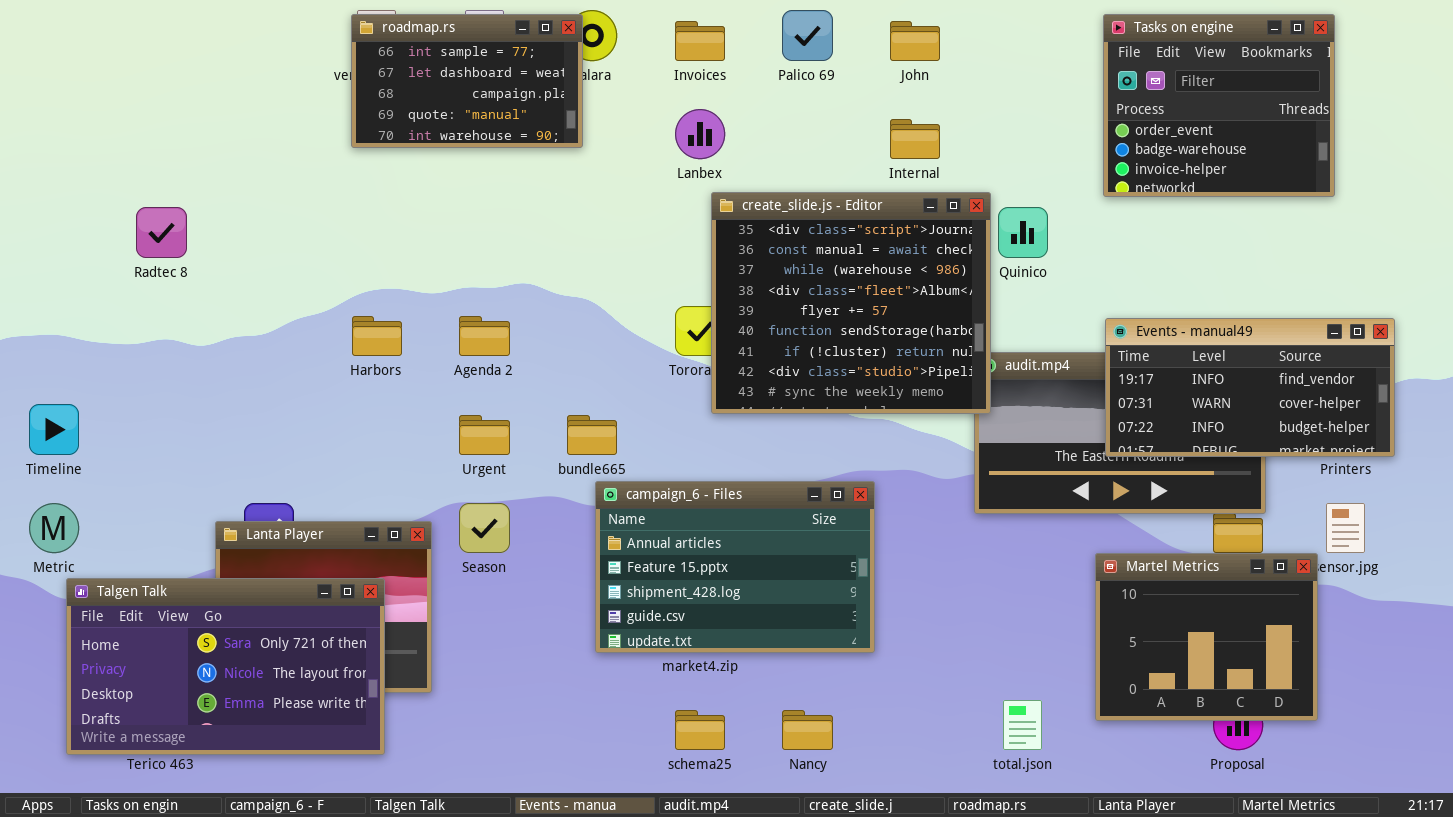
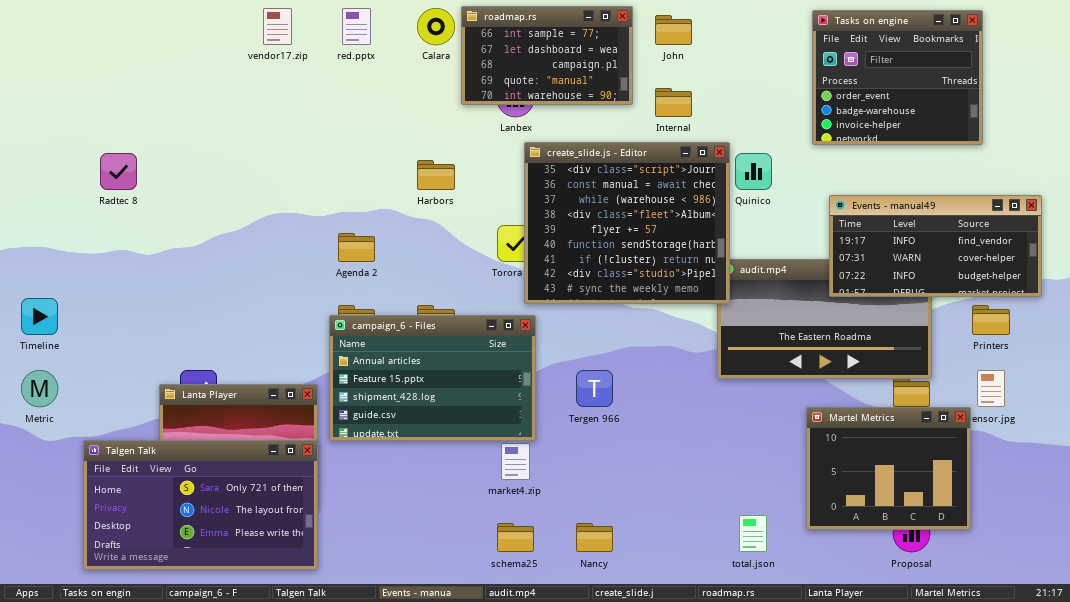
roadmap.rs: [351,14,583,148] -> [461,6,633,105], moved
Harbors: [352,316,402,356] -> [417,160,455,190], moved
Events - manual49: [1105,318,1395,457] -> [829,195,1042,297], moved
campaign_6 - Files: [595,481,875,653] -> [329,315,536,441], moved
Talgen Talk: [66,578,385,755] -> [83,440,318,570], moved

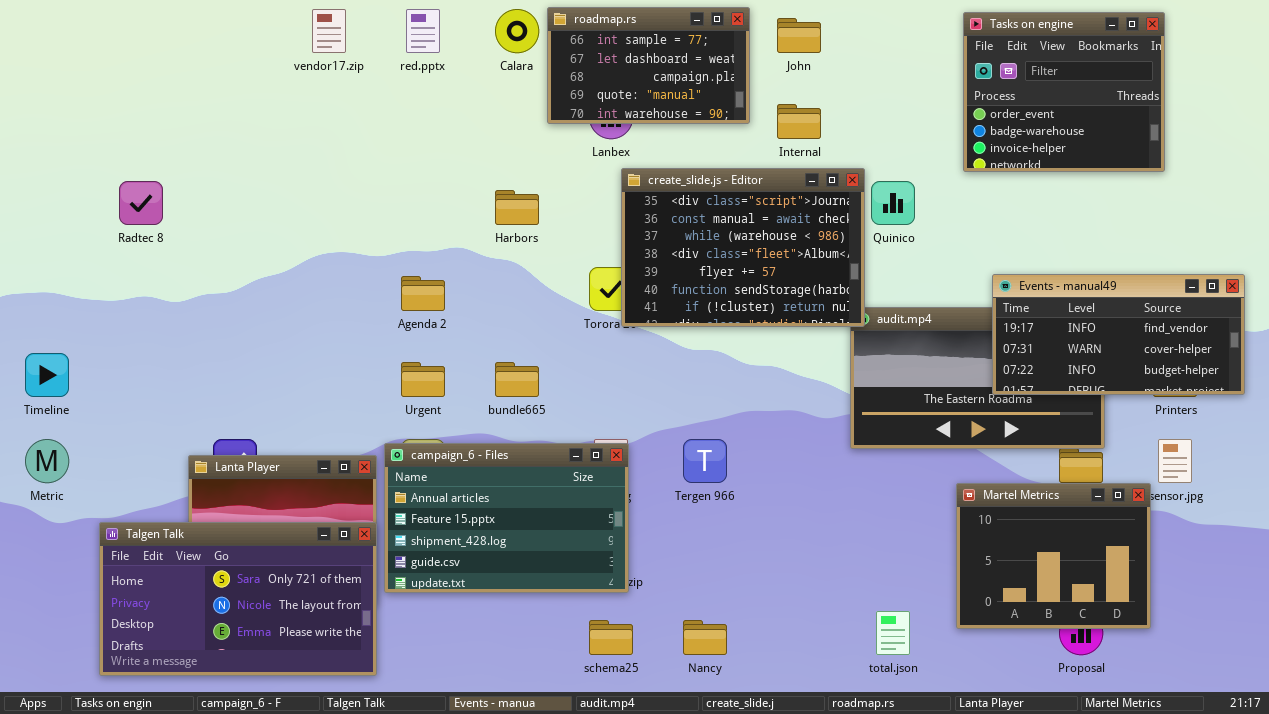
create_slide.js - Editor: [524,142,730,304] -> [621,168,865,327], resized
Events - manual49: [829,195,1042,297] -> [992,274,1245,395], moved
campaign_6 - Files: [329,315,536,441] -> [384,443,629,593], moved

